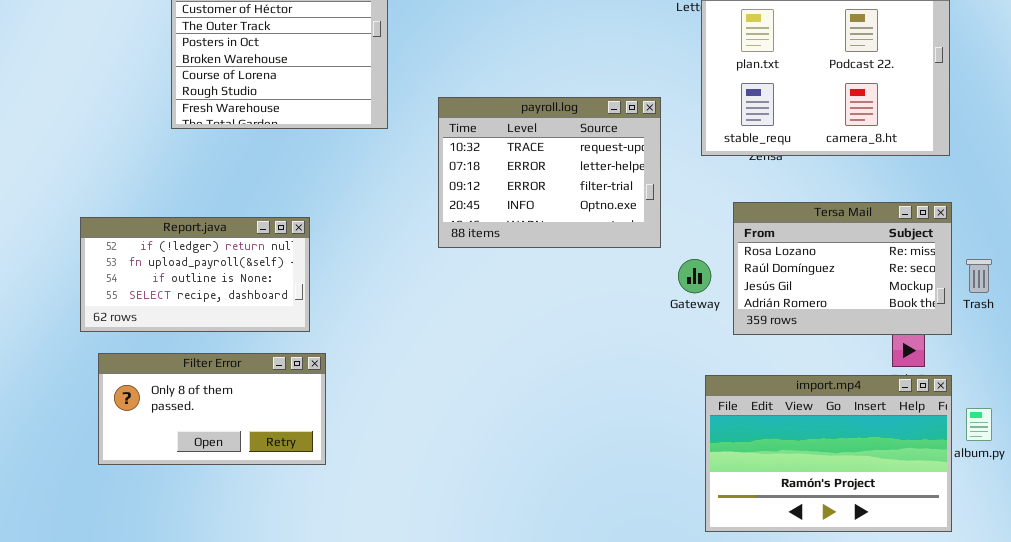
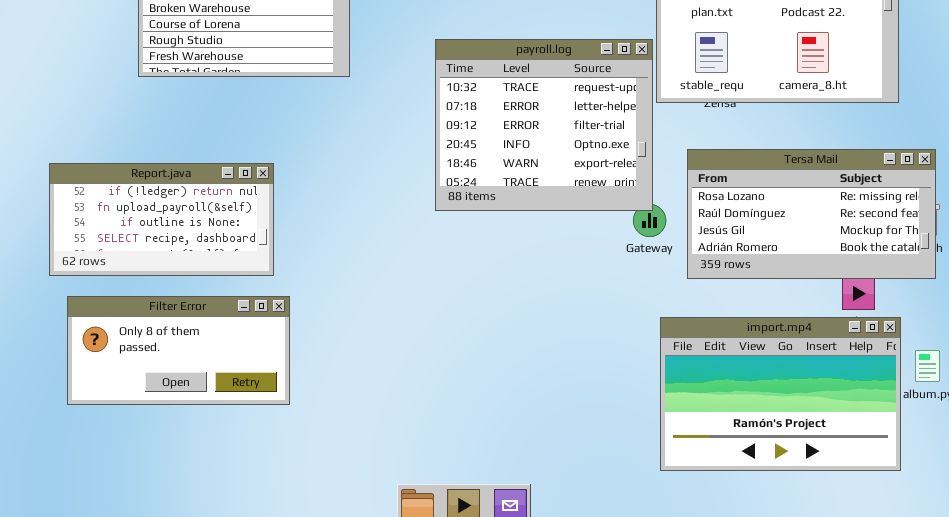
payroll.log: [438,97,661,248] -> [435,39,653,211], moved, resized
Tersa Mail: [733,202,952,335] -> [687,149,936,279], resized

